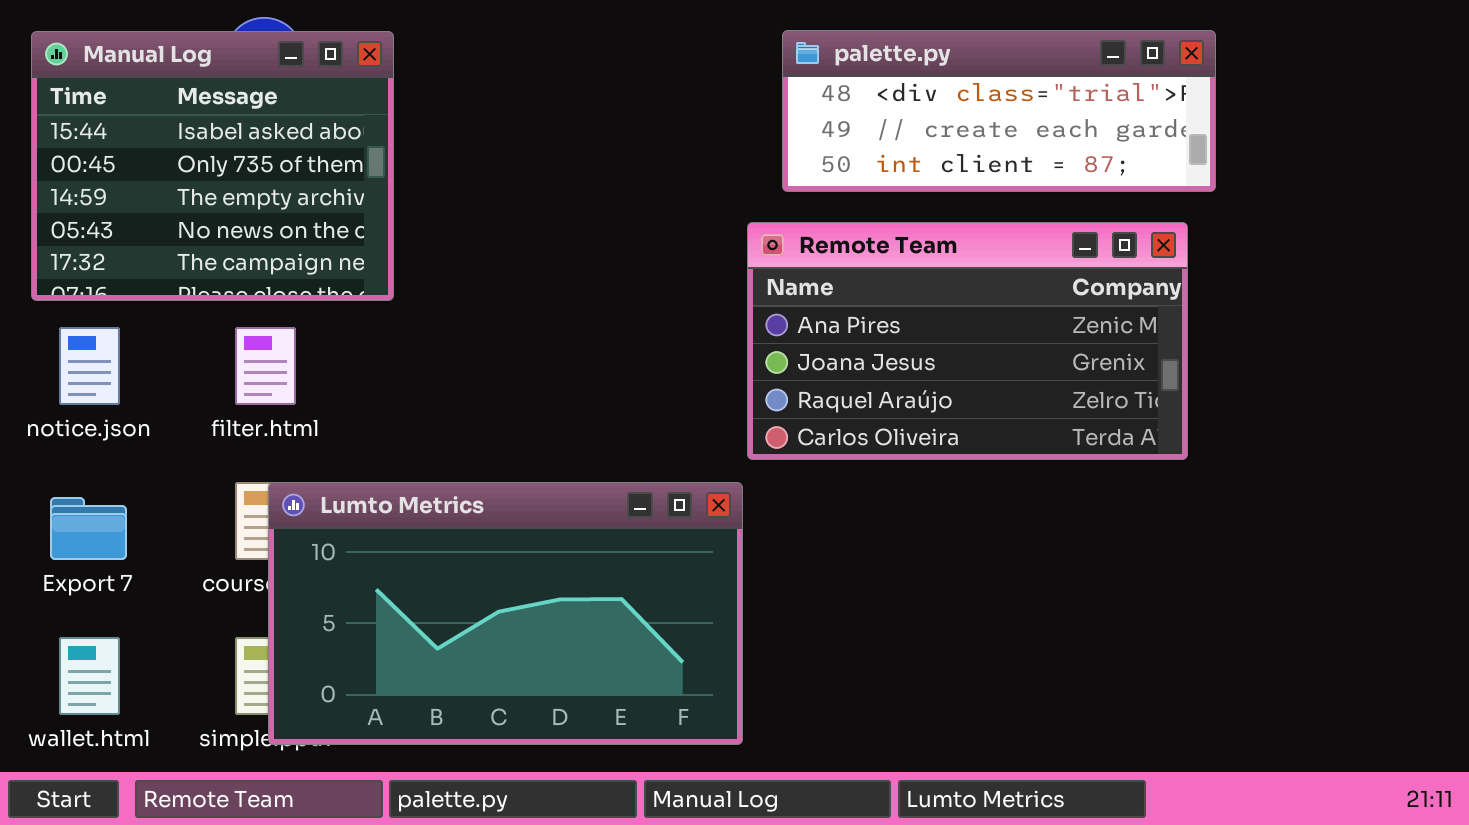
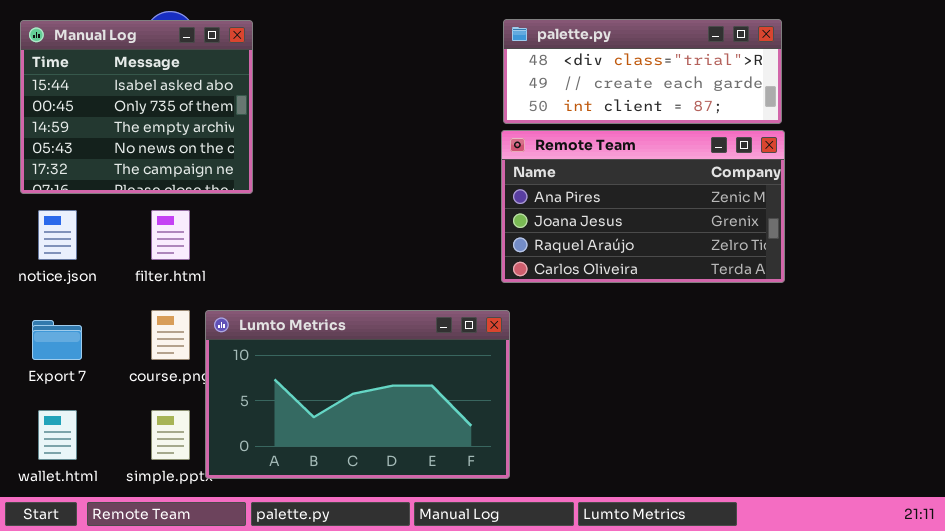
Remote Team: [747,222,1188,460] -> [501,130,785,283], moved
Lumto Metrics: [268,482,743,745] -> [205,310,510,479], moved

